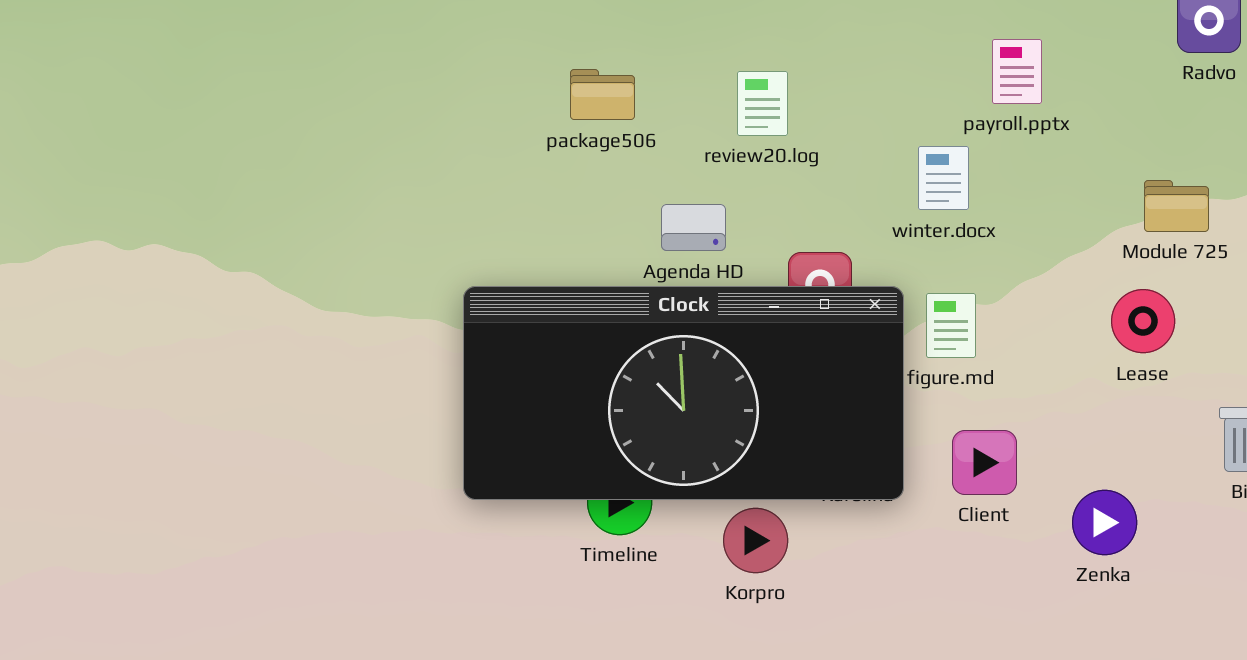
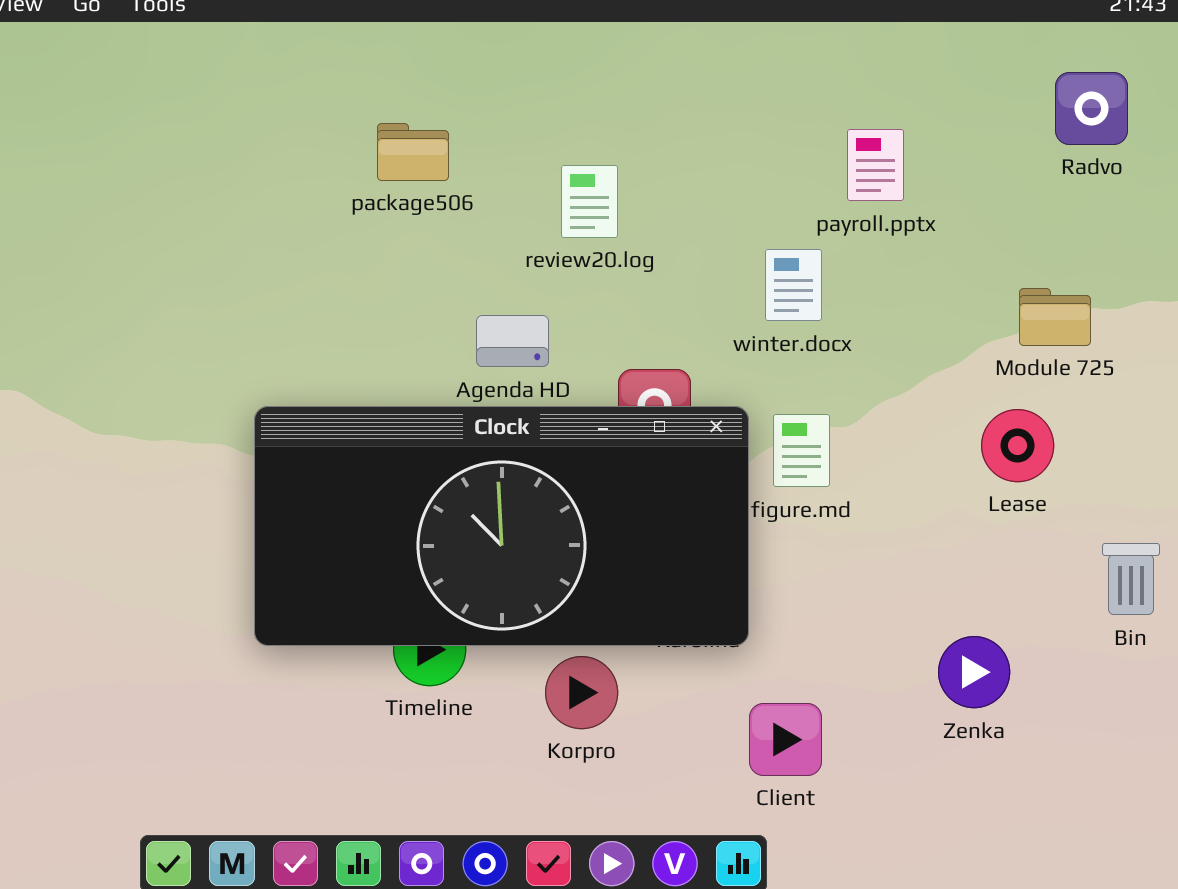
package506: [570,69,635,120] -> [377,123,449,181], moved
Client: [952,430,1017,495] -> [749,703,822,776], moved

